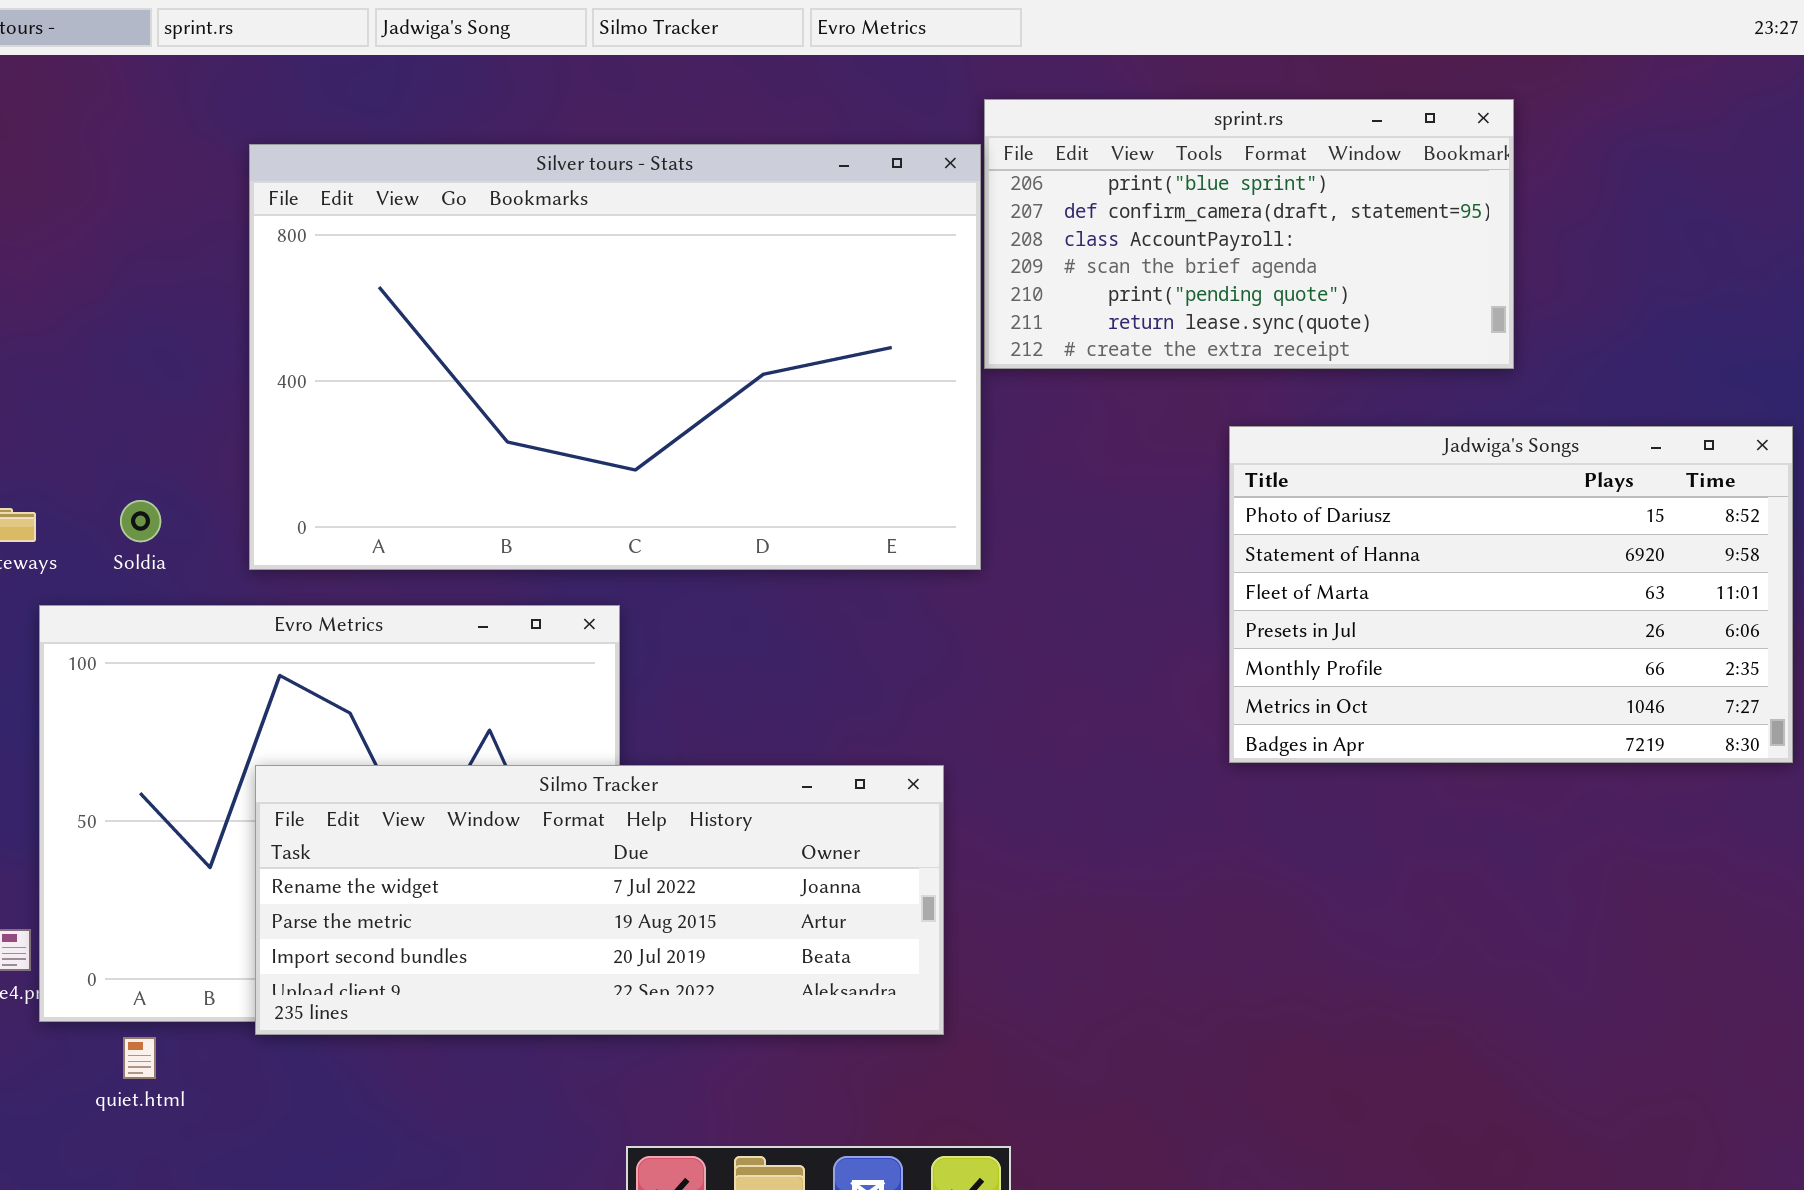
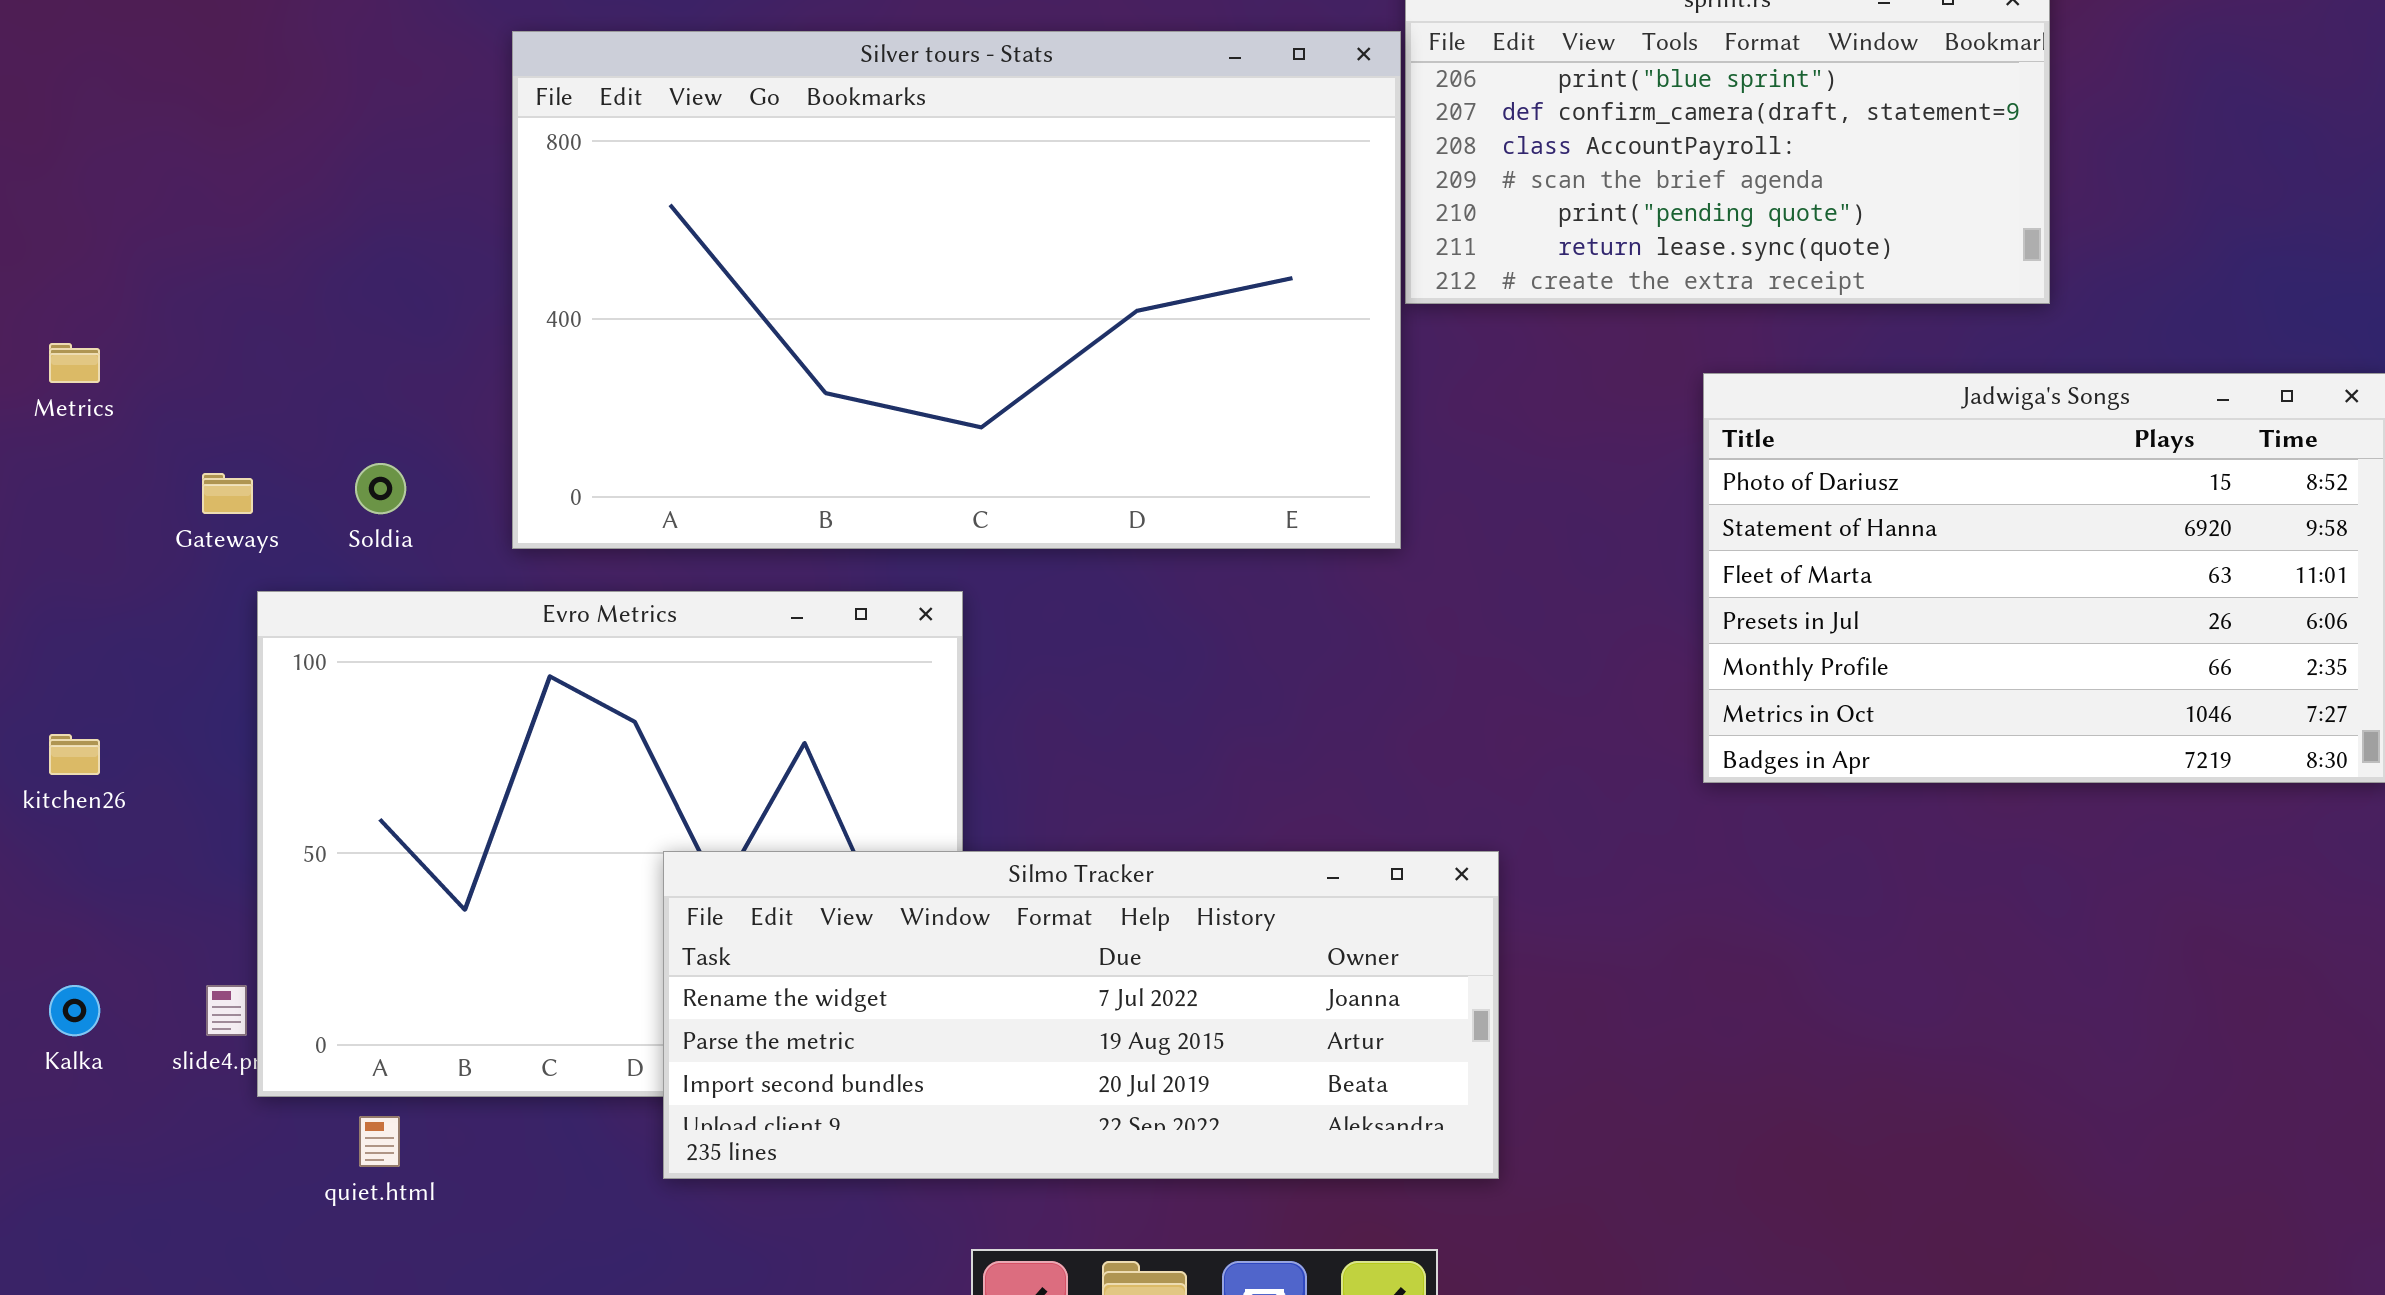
Silmo Tracker: [255,765,944,1035] -> [663,851,1499,1179], moved

